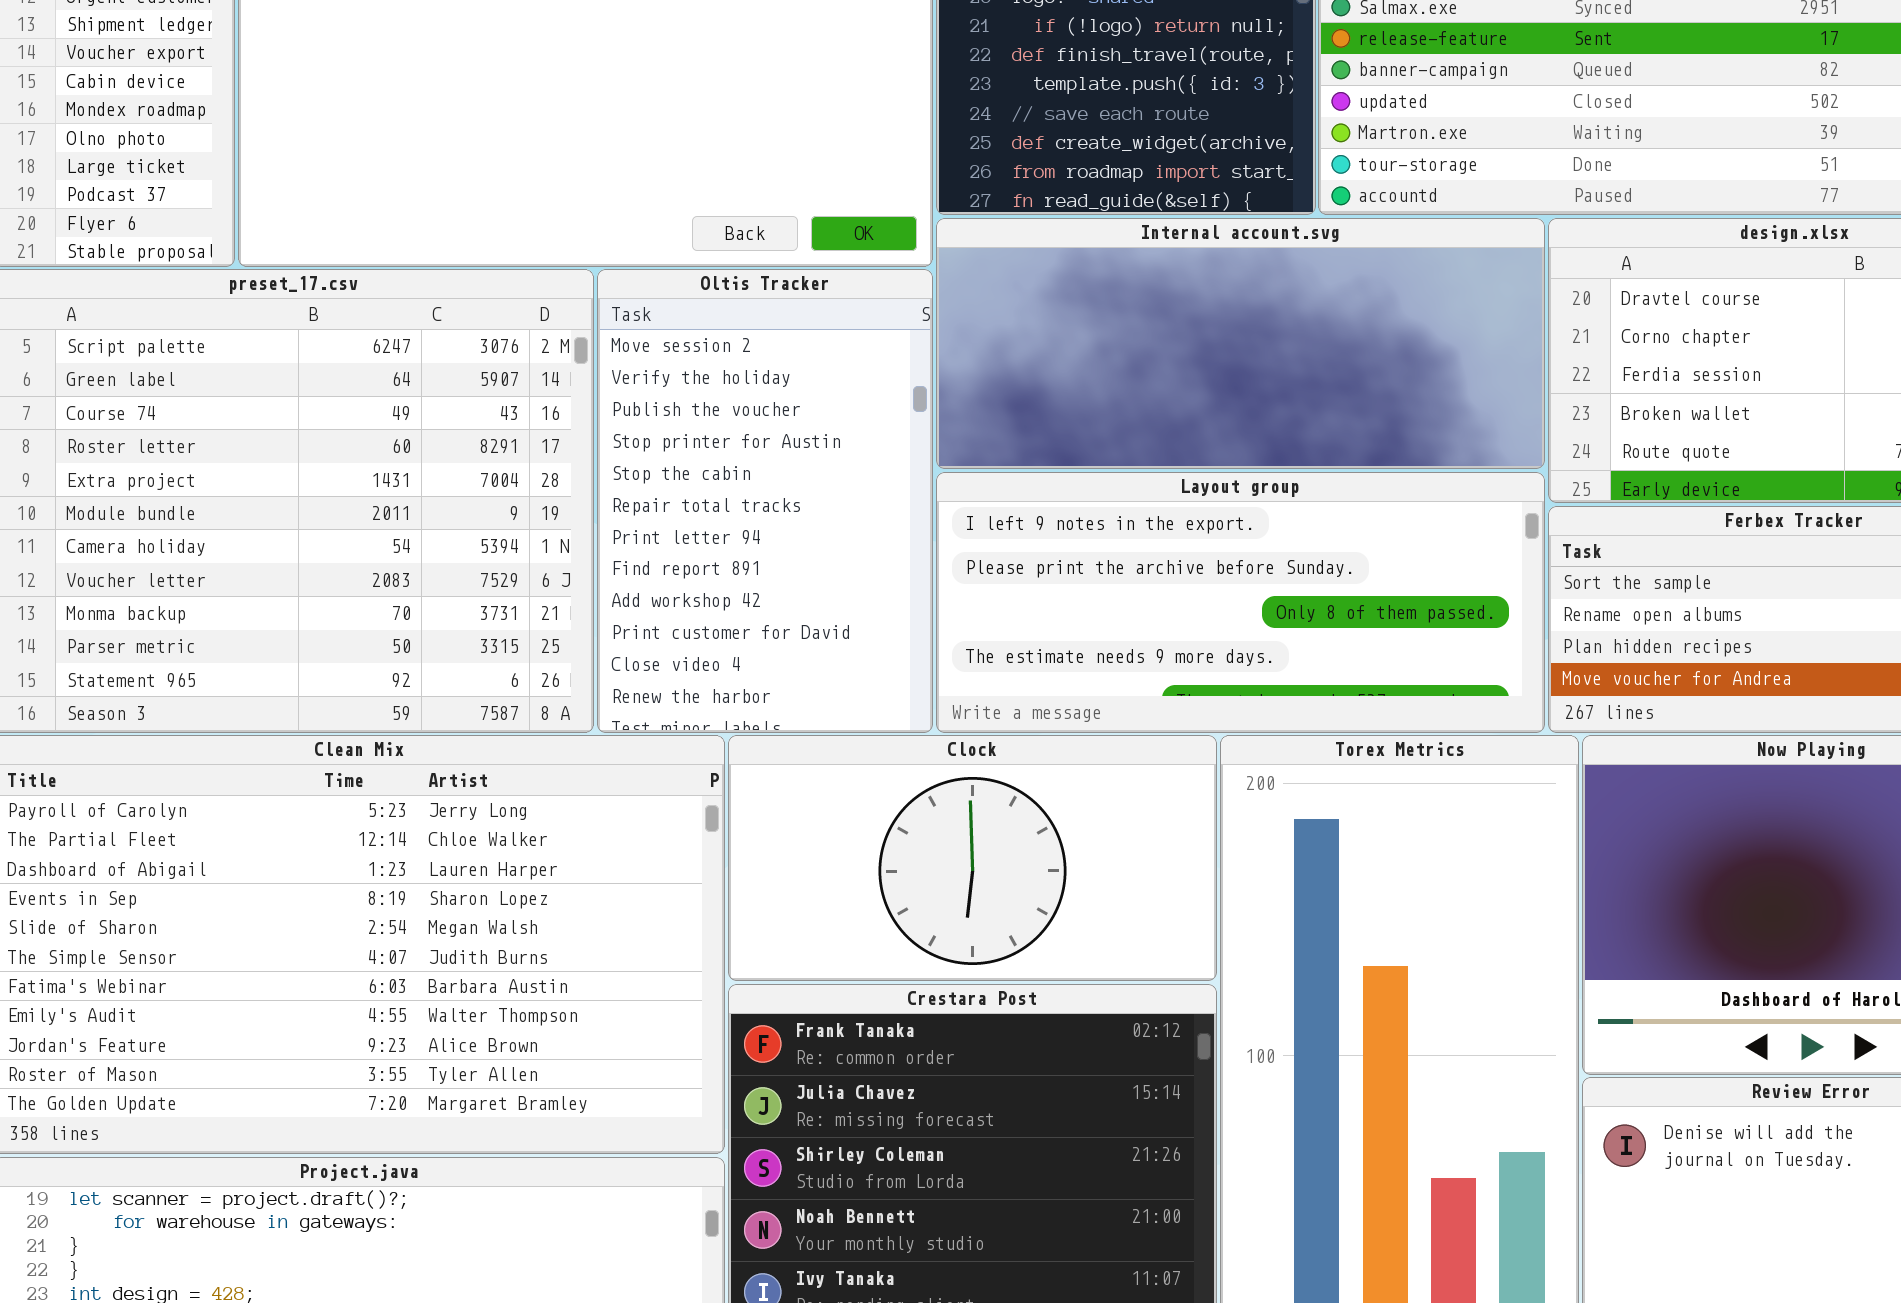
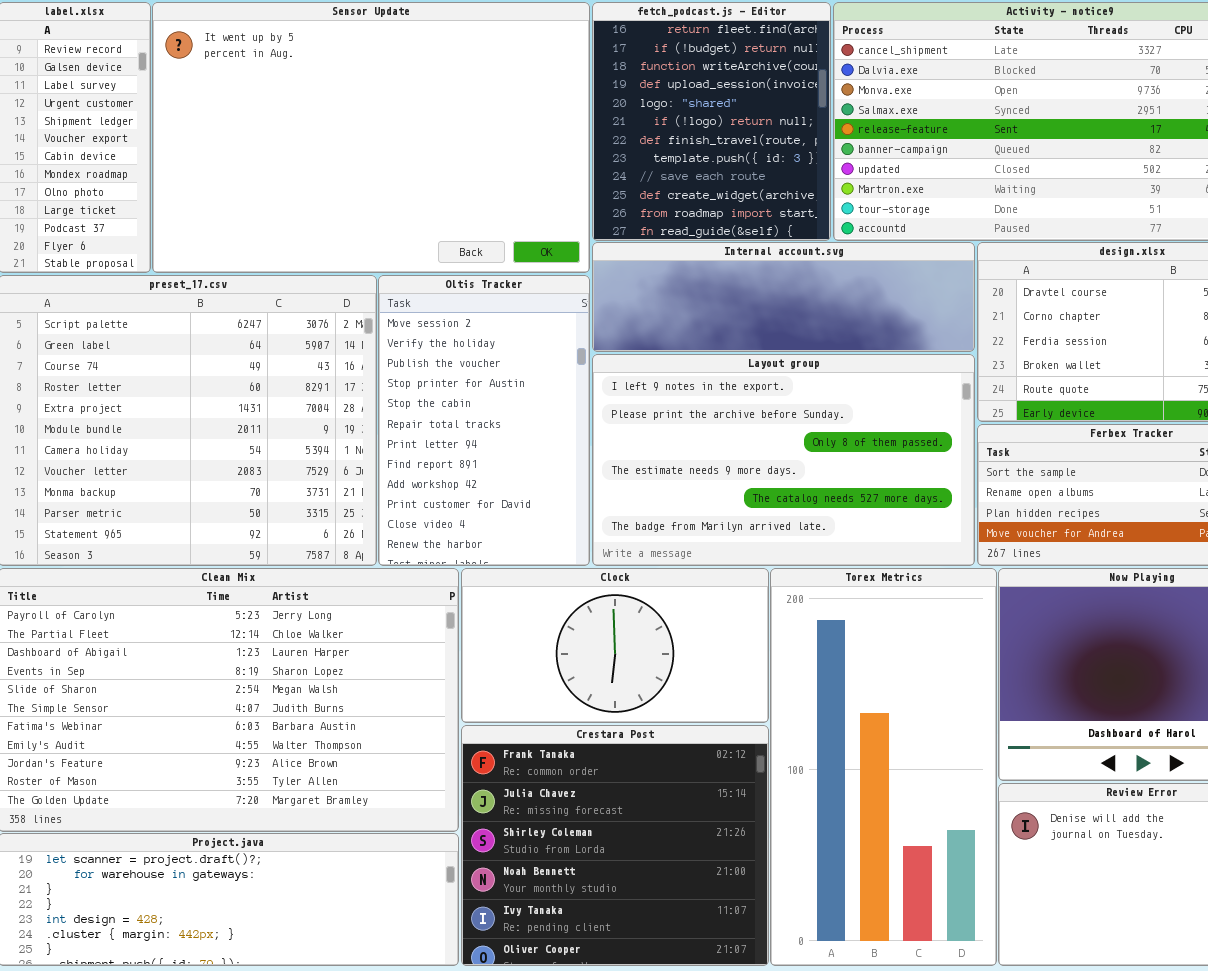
Internal account.svg: [936,218,1545,469] -> [592,242,975,352], resized
Layout group: [936,472,1545,733] -> [592,354,975,566], resized

